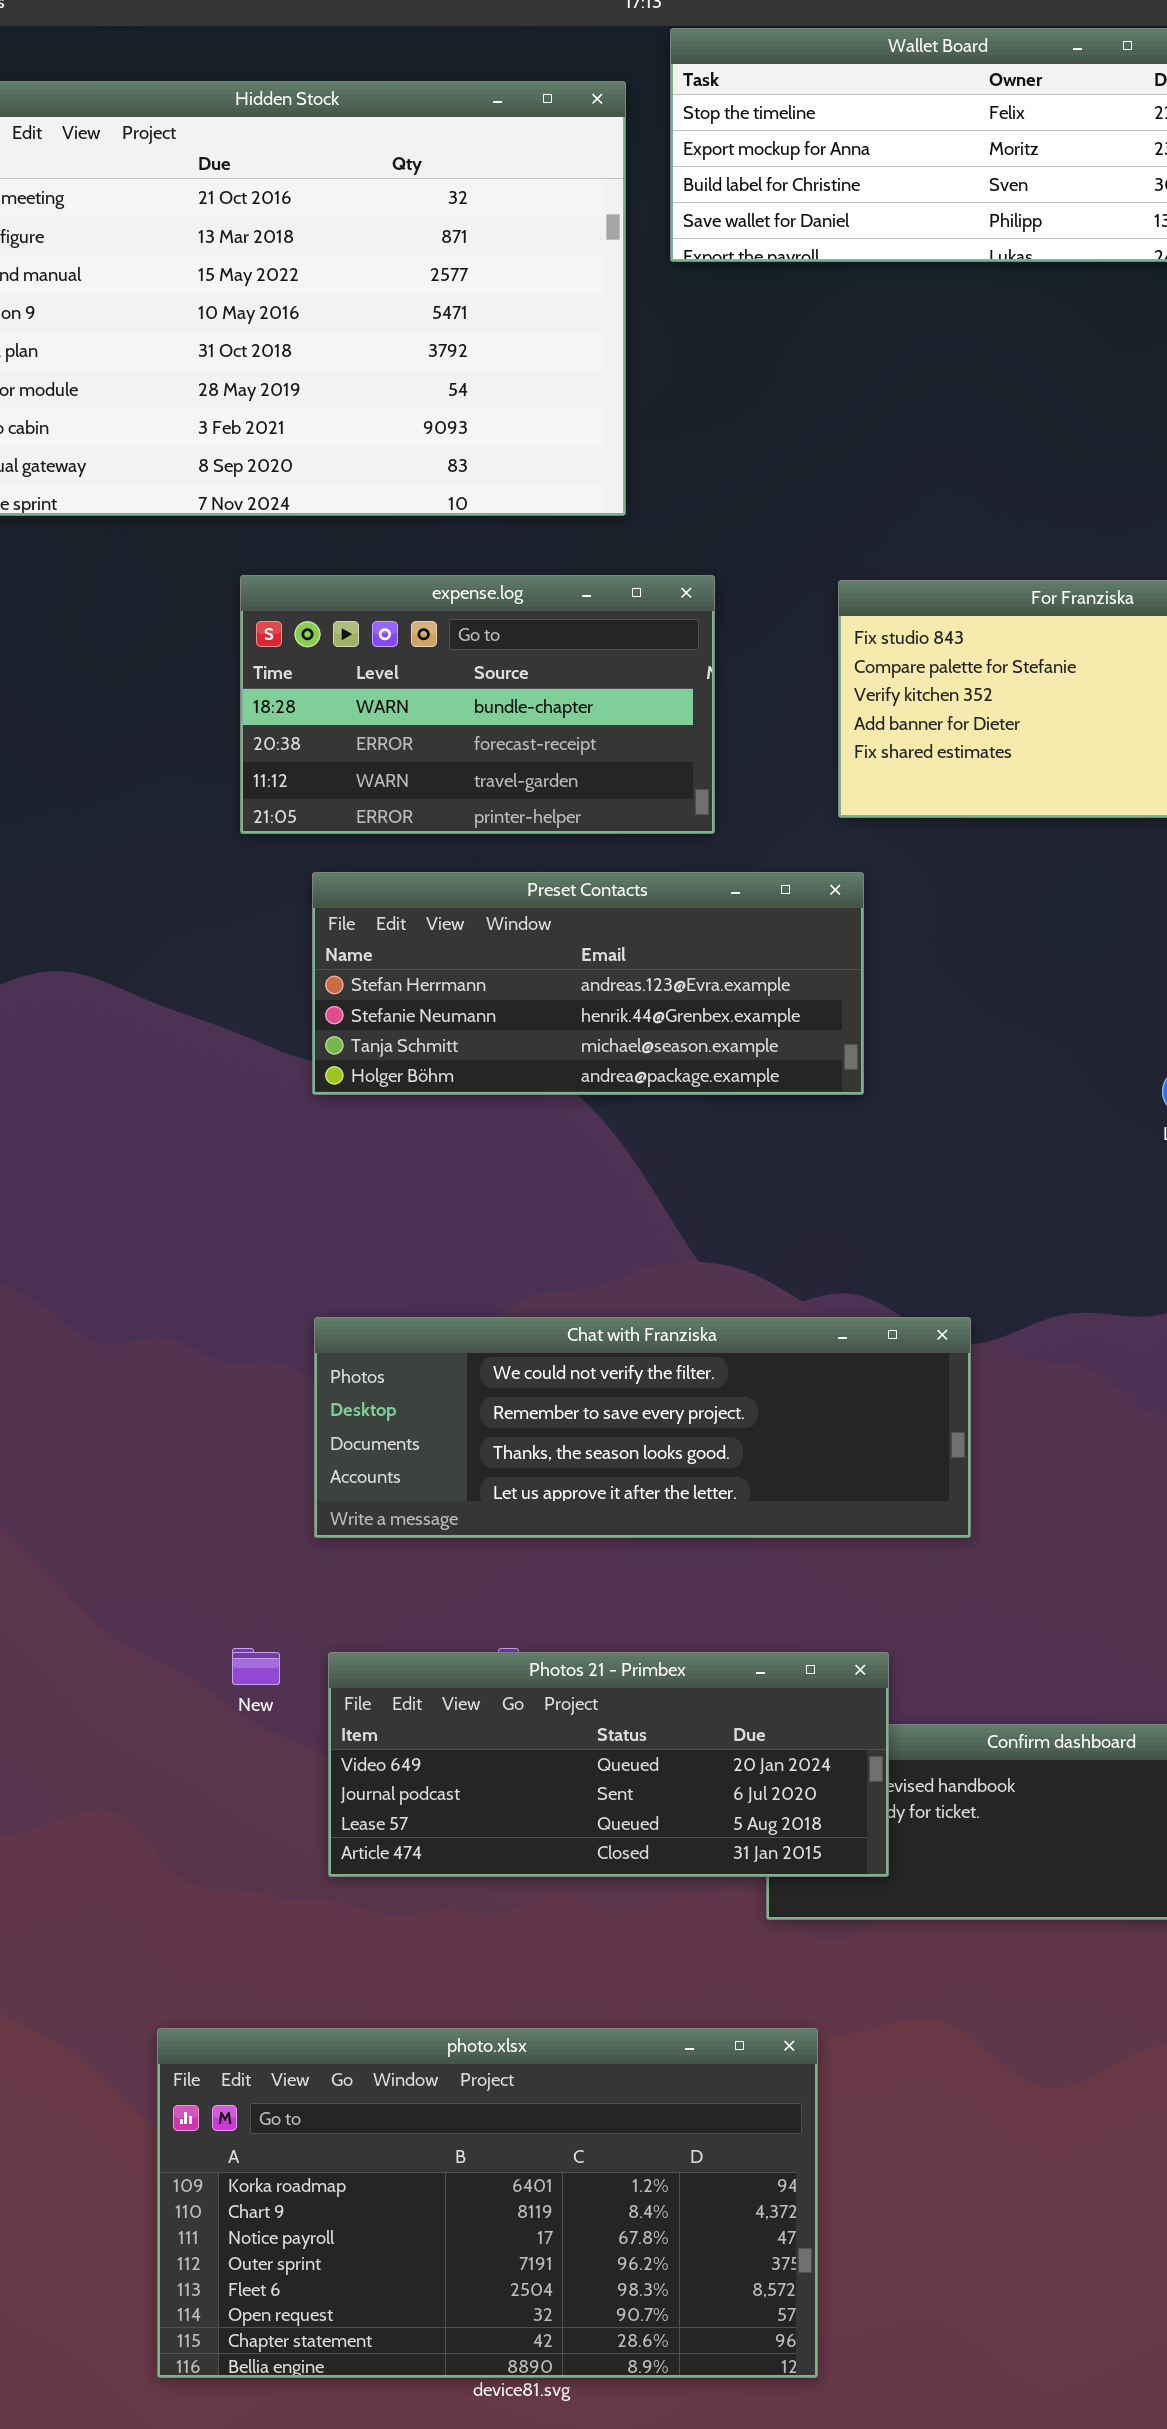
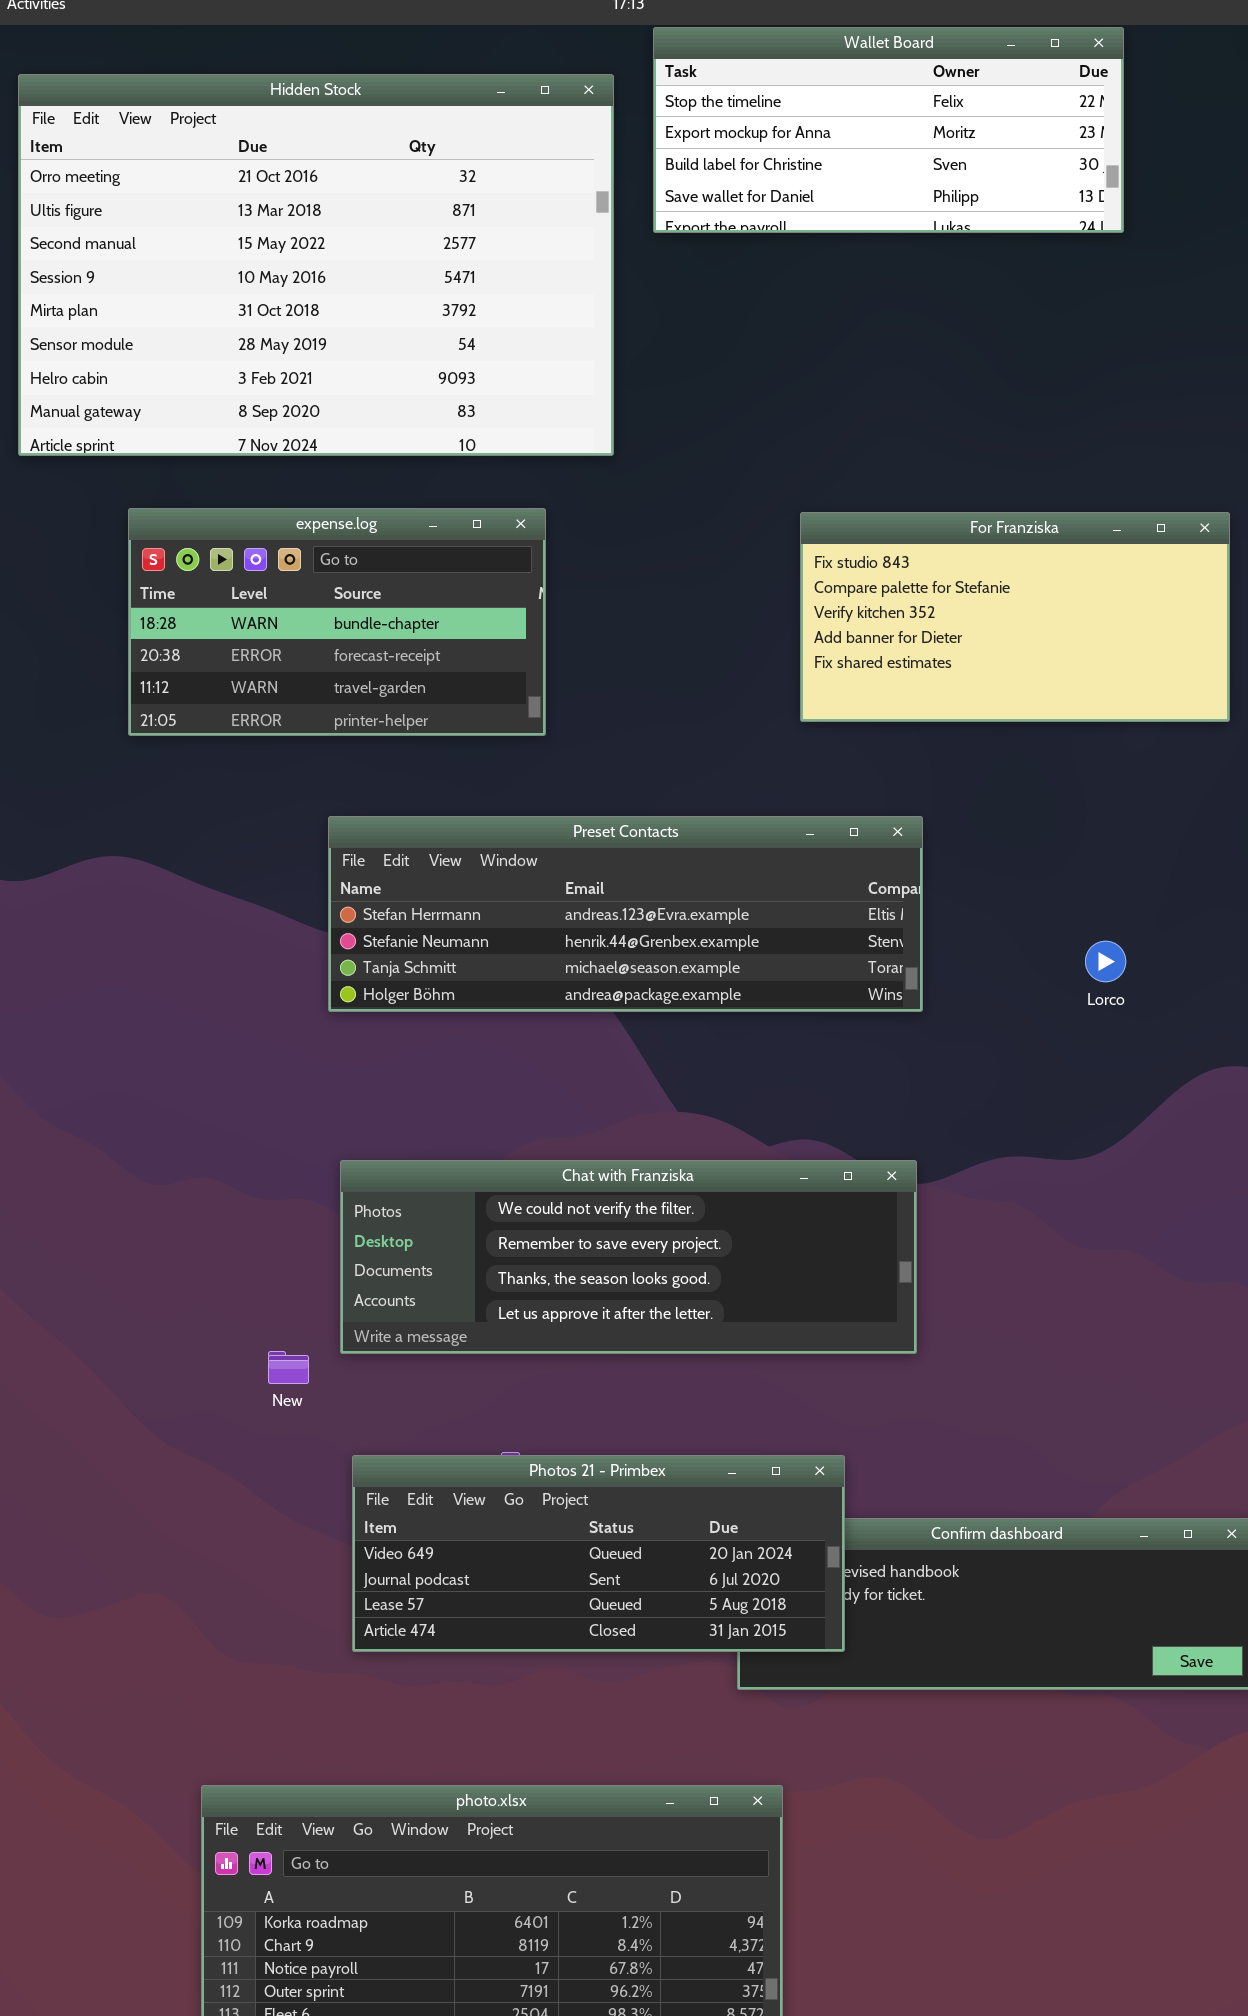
expense.log: [240,575,715,834] -> [128,508,546,736], moved
Preset Contacts: [312,872,864,1095] -> [328,816,923,1012], moved, resized
New: [232,1648,280,1685] -> [268,1351,309,1384], moved

